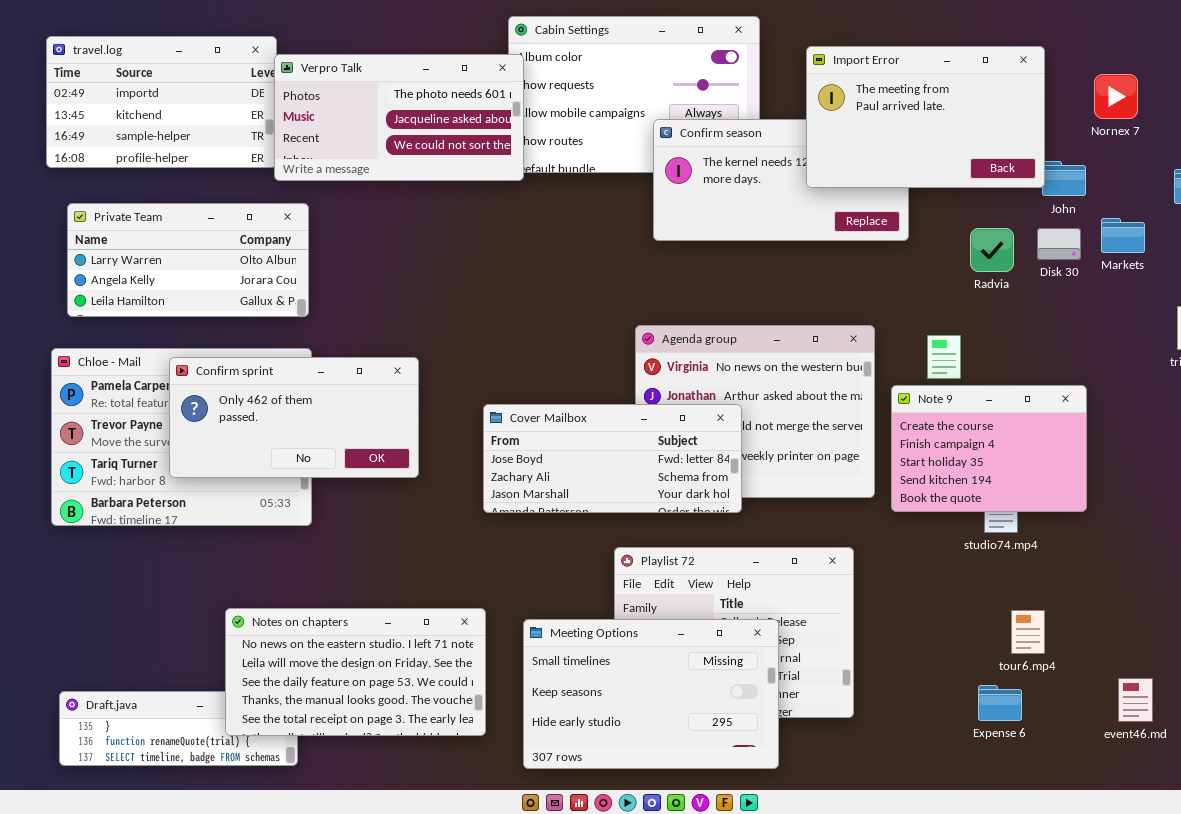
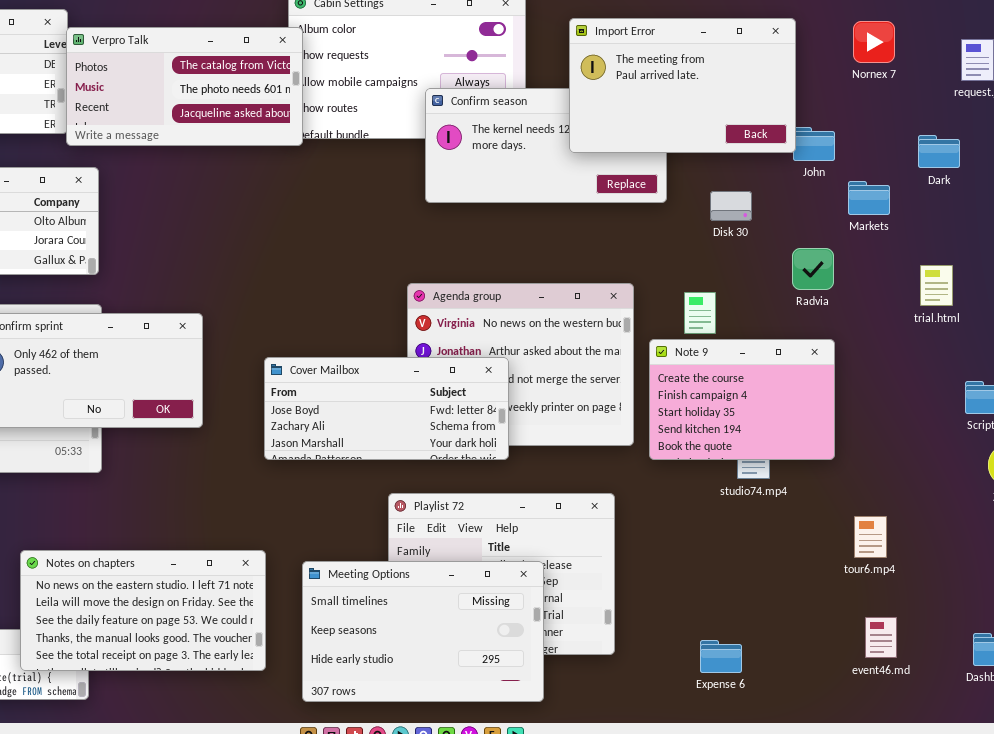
Verpro Talk: [274,54,524,181] -> [66,27,303,146], scrolled up 1 row
Nornex 7: [1094,74,1138,119] -> [853,21,895,63], moved
Radvia: [970,228,1014,272] -> [792,248,834,290], moved
Disk 30: [1037,228,1081,260] -> [710,191,752,221], moved
tour6.mp4: [1011,610,1045,654] -> [854,516,887,558], moved
Expense 6: [978,685,1022,721] -> [700,640,742,673], moved

